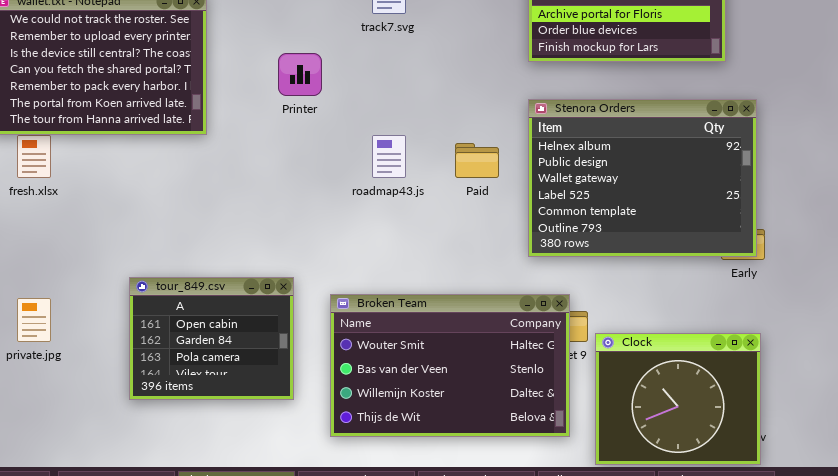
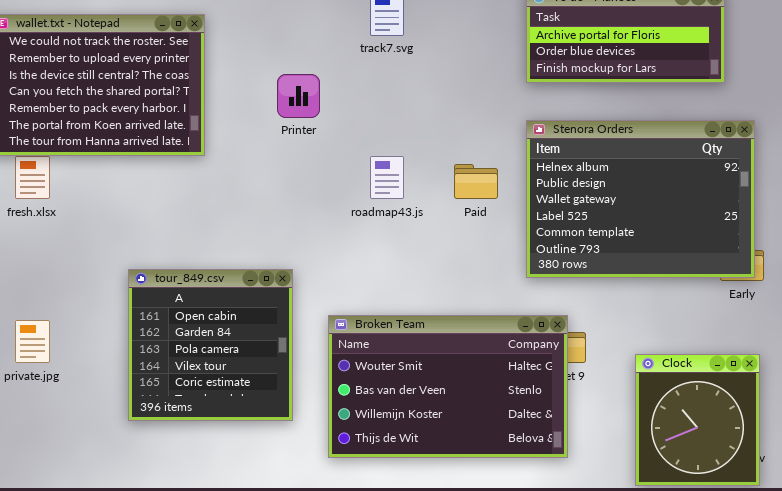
tour_849.csv: [129,277,294,400] -> [128,269,293,421], resized
Clock: [595,333,761,465] -> [635,354,760,486], resized

